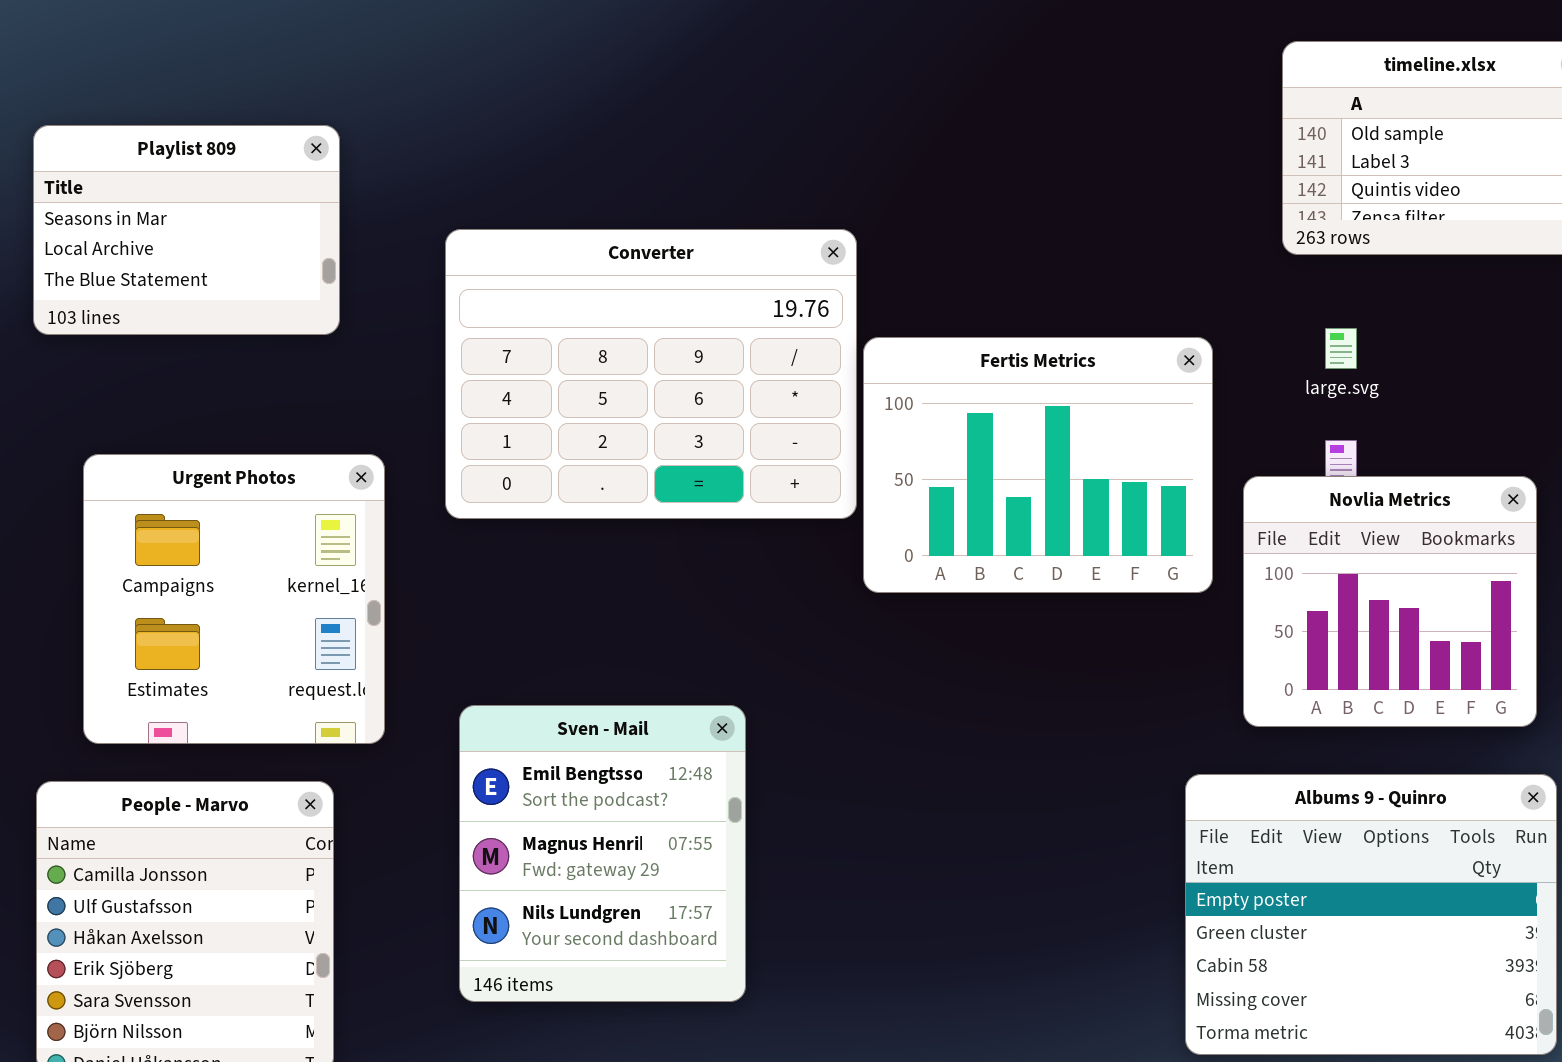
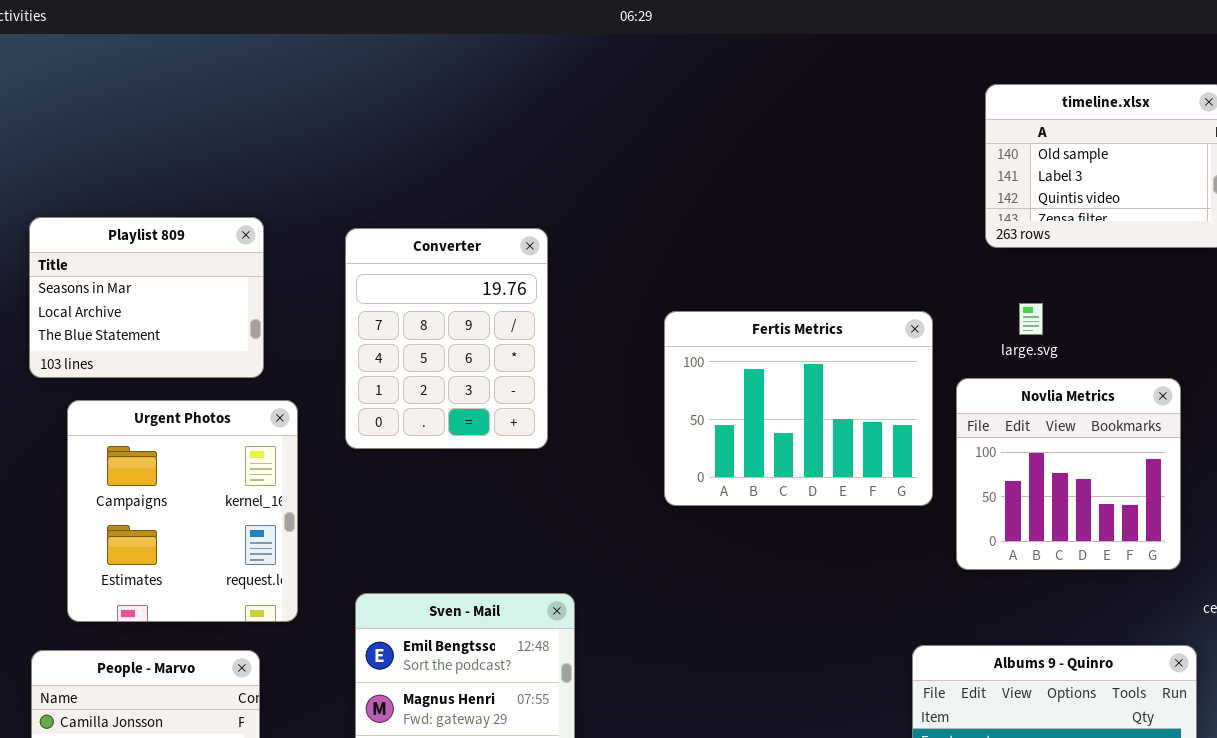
Playlist 809: [33,125,340,335] -> [29,217,264,378], moved
Converter: [445,229,857,519] -> [345,228,548,449], resized
Novlia Metrics: [1243,476,1537,727] -> [956,378,1181,570], moved

